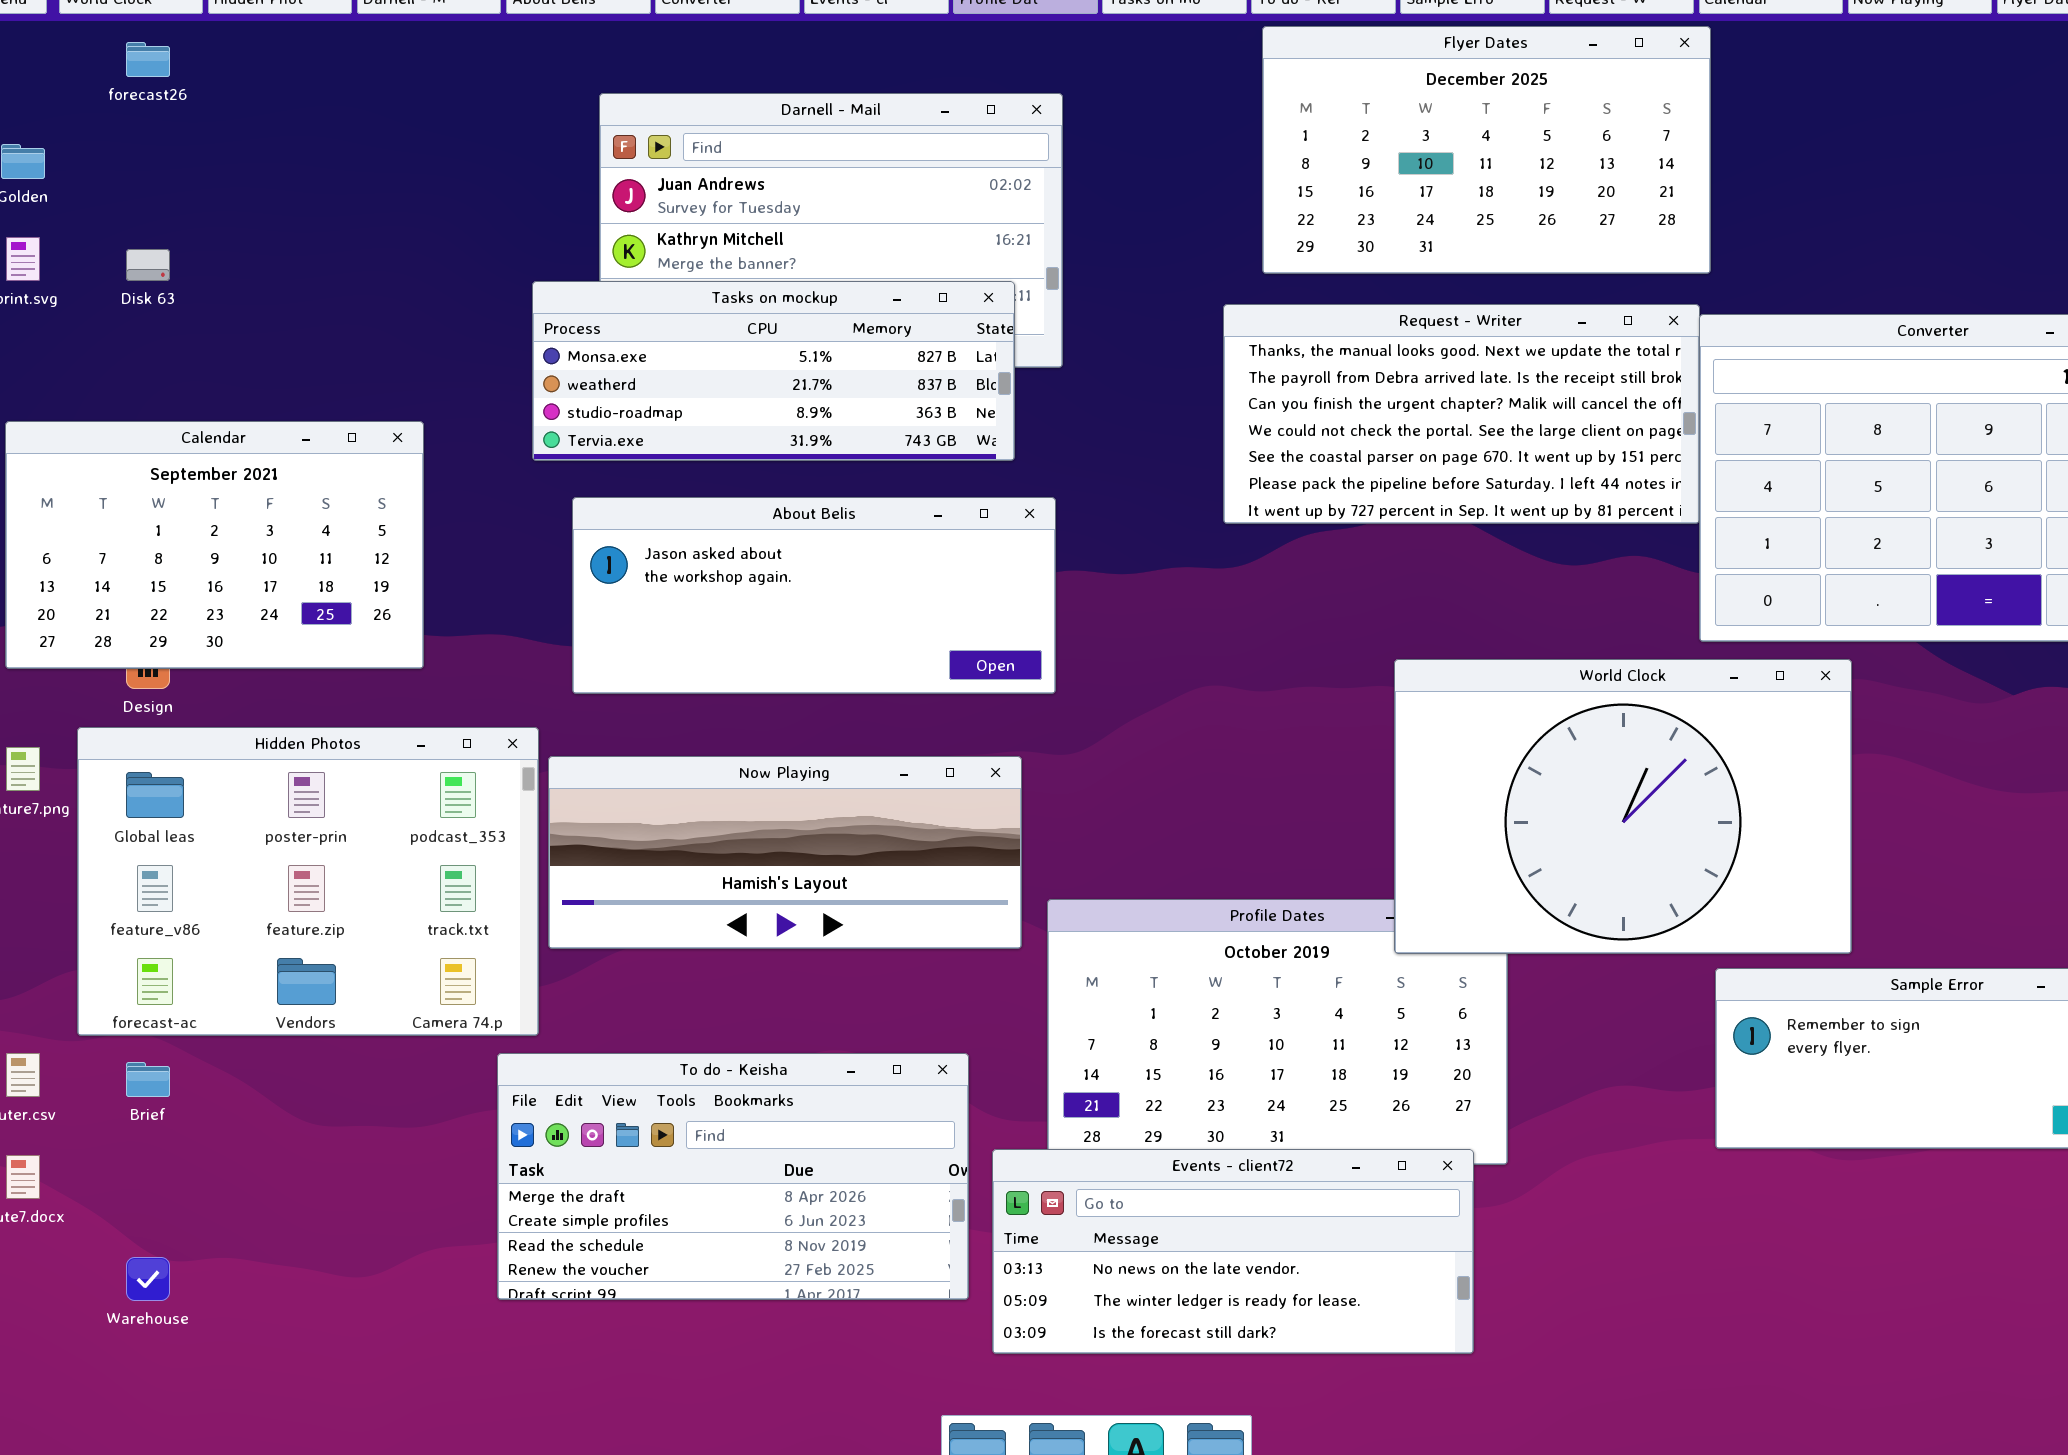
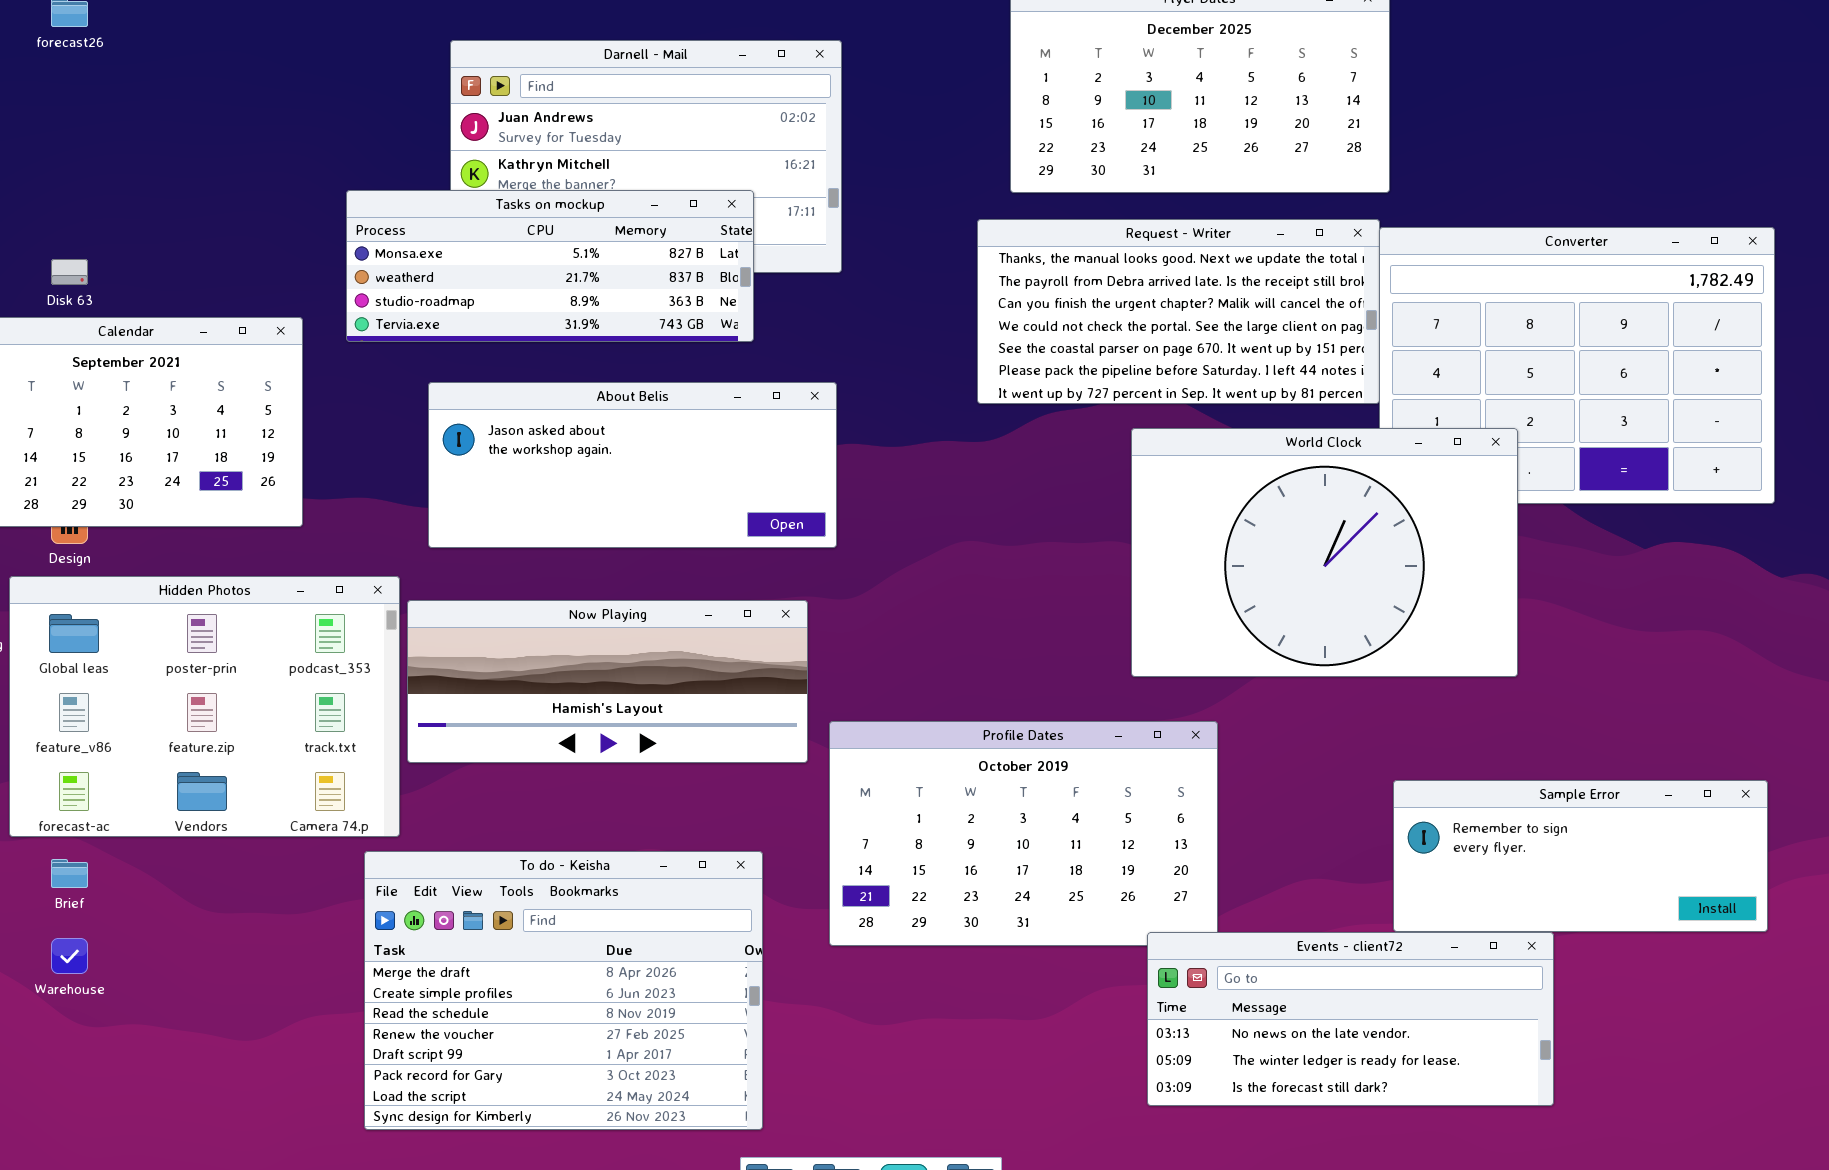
Disk 63: [126,249,170,281] -> [51,259,88,285], moved
Tasks on mockup: [532,281,1015,461] -> [346,190,754,342], moved
World Clock: [1394,659,1852,954] -> [1131,428,1518,677], moved
To do - Keisha: [497,1053,969,1300] -> [364,851,763,1130], resized
Events - client72: [992,1149,1474,1354] -> [1147,932,1554,1106], moved
Warehouse: [126,1257,170,1301] -> [51,938,88,974], moved

